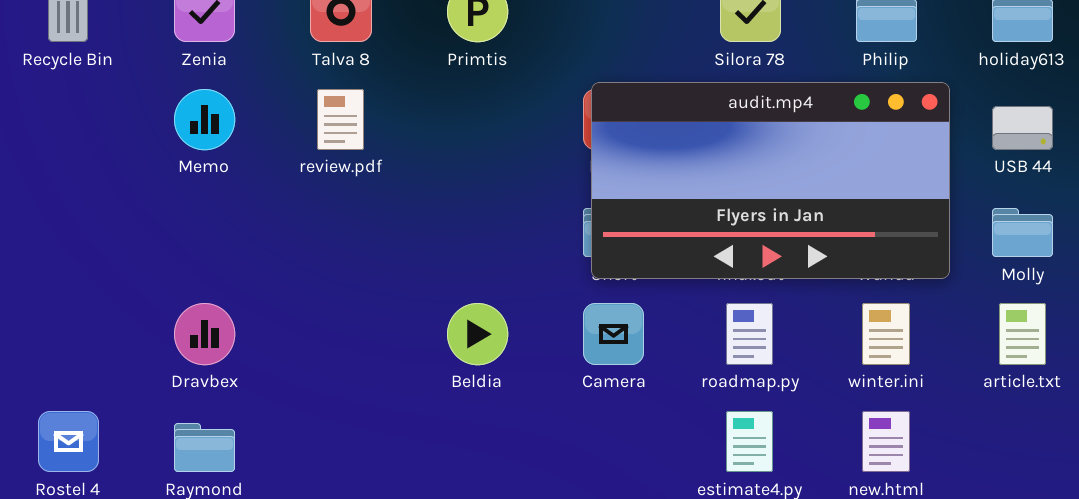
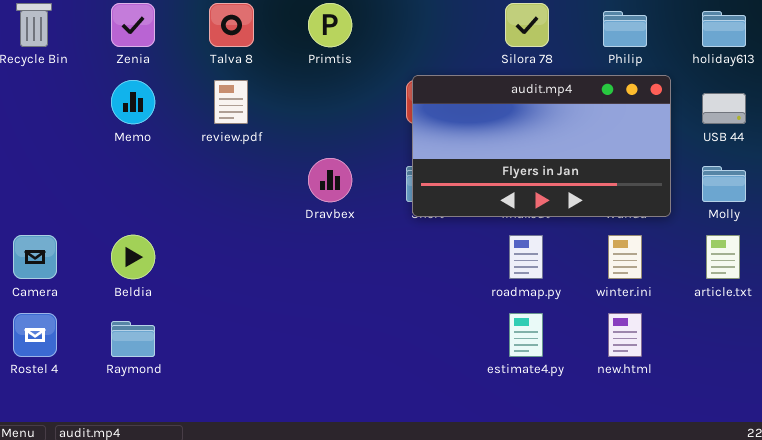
Dravbex: [174,303,235,365] -> [308,158,352,202], moved
Beldia: [447,303,508,365] -> [111,235,155,279], moved
Camera: [583,303,644,365] -> [13,235,57,279], moved

